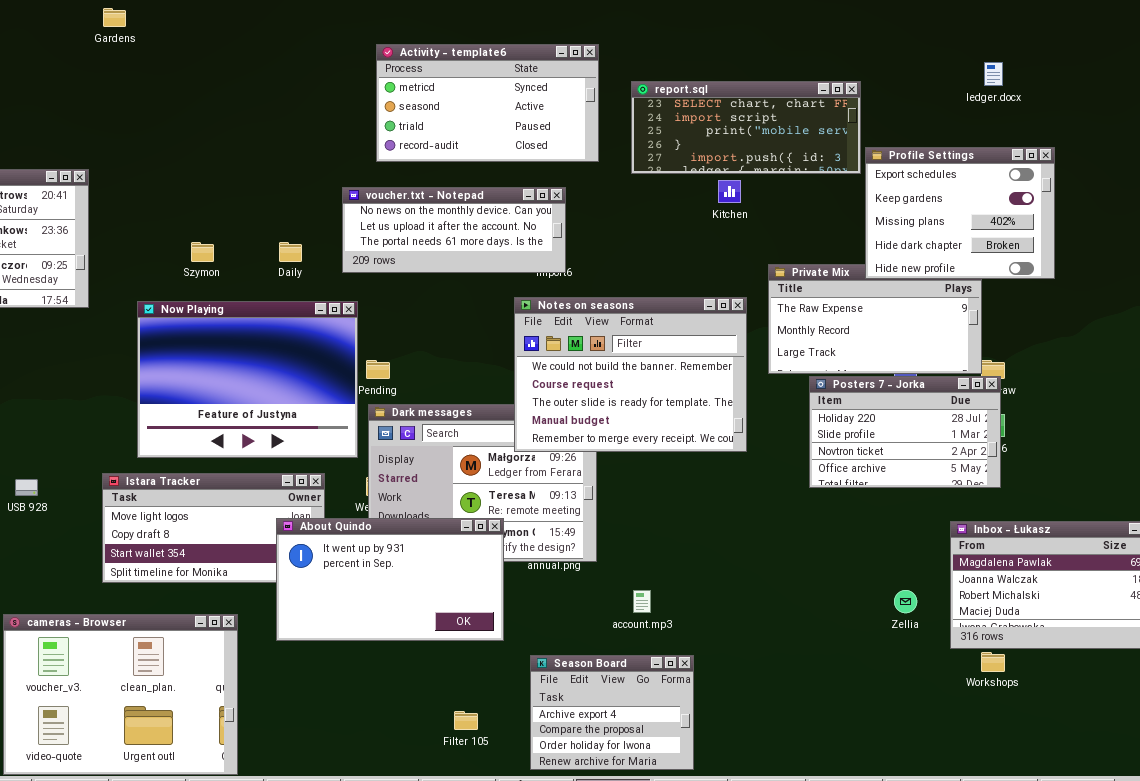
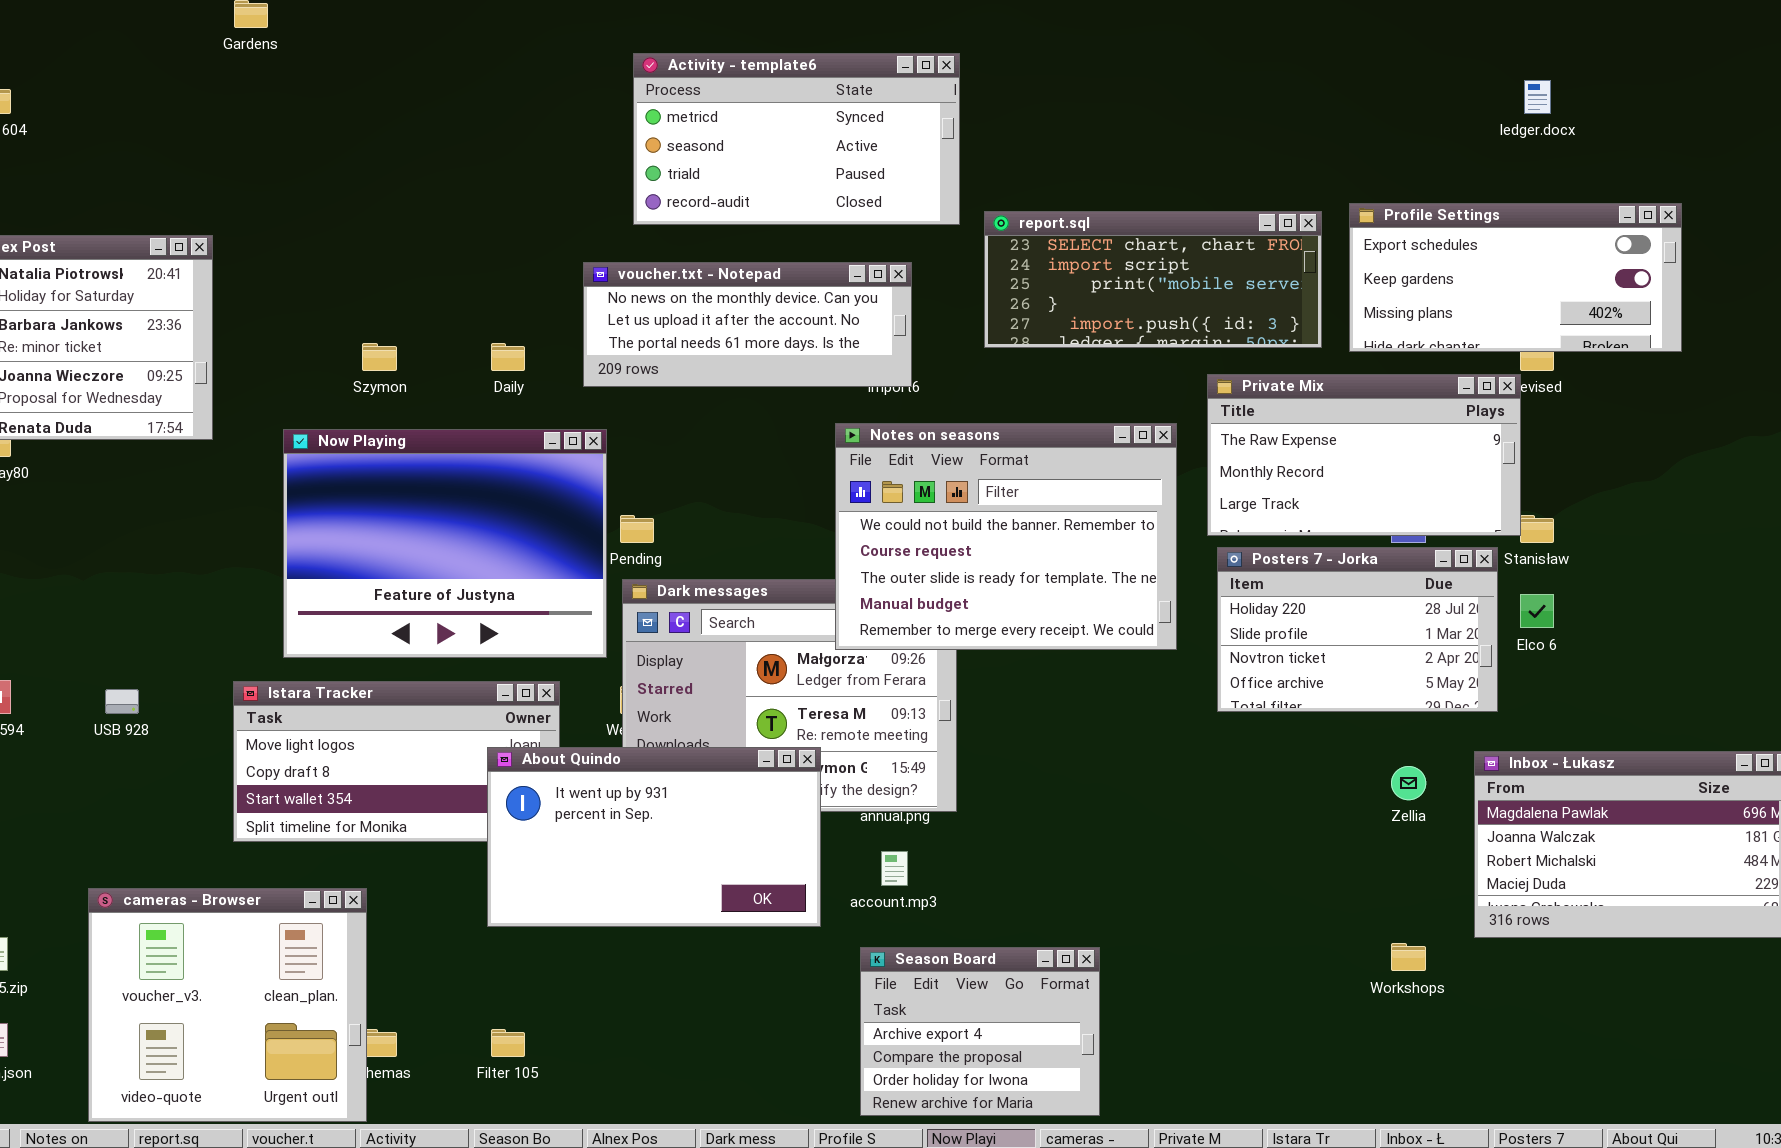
report.sql: [631,81,861,174] -> [984,211,1322,348], moved
Profile Settings: [865,147,1055,279] -> [1349,203,1682,352], resized
Posters 7 - Jorka: [809,376,1001,488] -> [1217,547,1498,712], moved
account.mp3: [633,590,651,613] -> [881,851,908,886], moved
Zellia: [894,590,917,613] -> [1391,766,1426,800], moved
cameras - Browser: [3,614,238,775] -> [88,888,367,1122], resized
Workshops: [981,652,1005,672] -> [1391,943,1426,971], moved
Filter 105: [454,711,478,730] -> [491,1029,525,1057], moved

